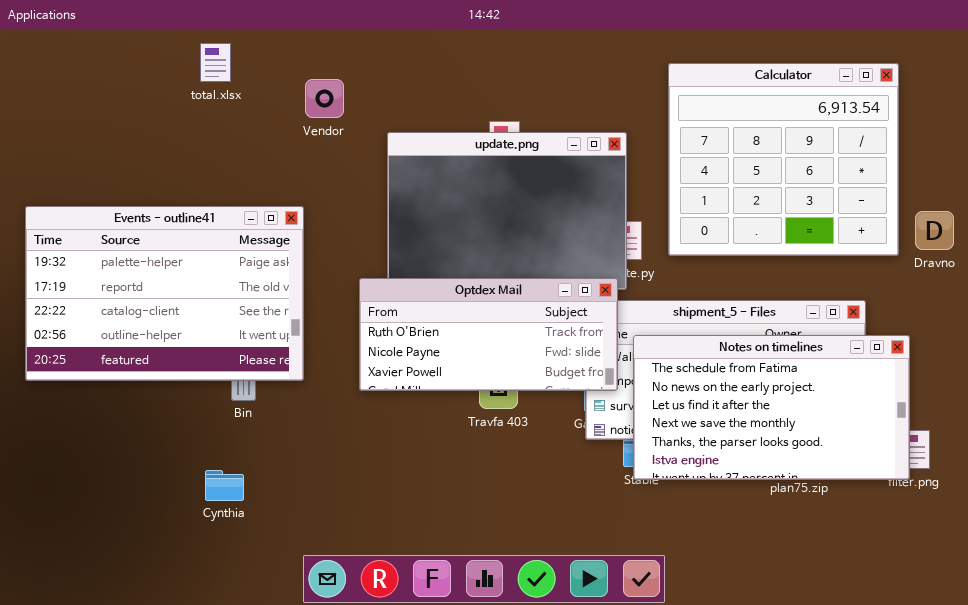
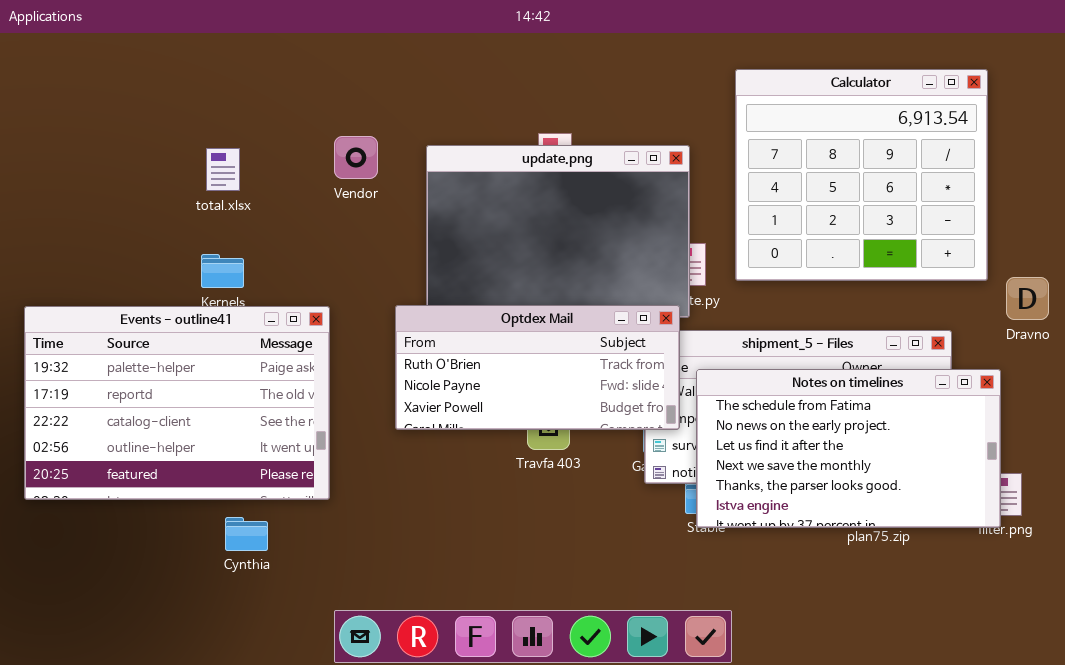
total.xlsx: [200,43,231,82] -> [206,148,240,191], moved
Vendor: [305,79,344,118] -> [334,136,378,179], moved
Events - outline41: [25,206,304,381] -> [24,306,330,500], moved
Dravno: [915,211,954,250] -> [1006,277,1049,320], moved

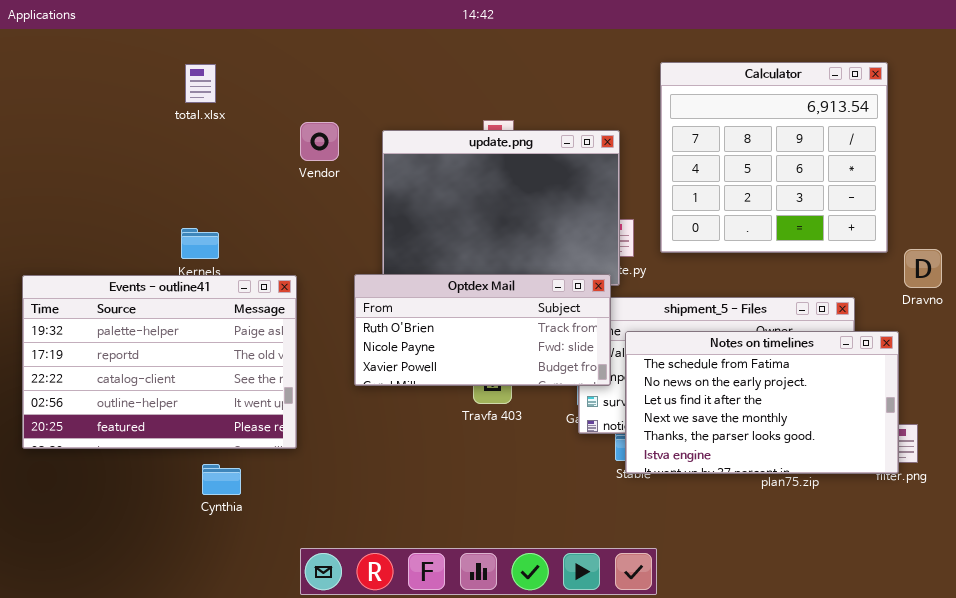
total.xlsx: [206,148,240,191] -> [185,64,216,103], moved

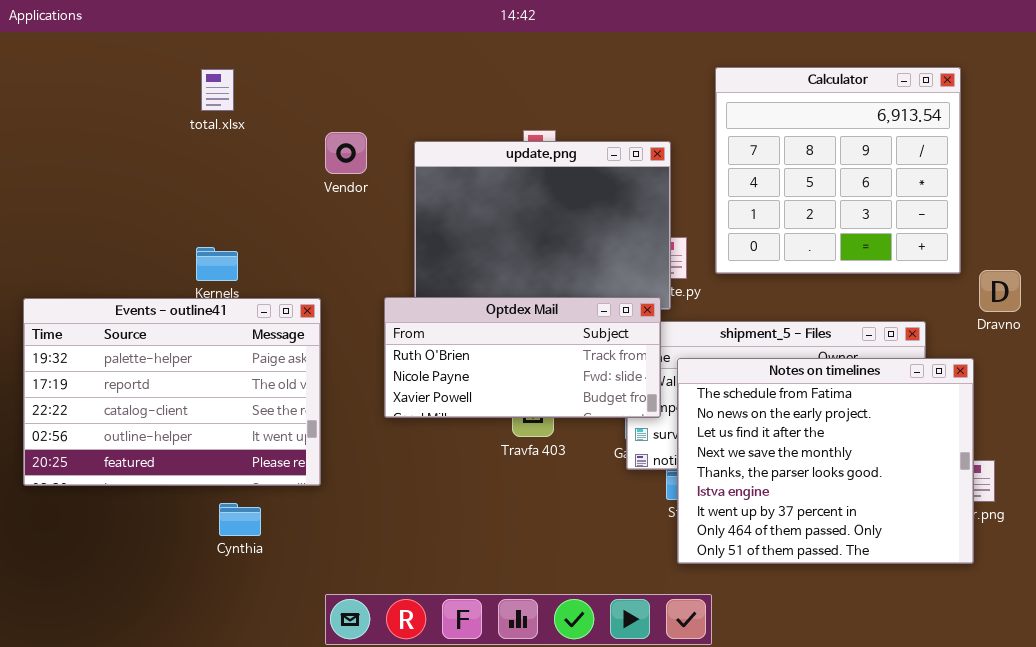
Notes on timelines: [625,331,899,474] -> [677,358,974,564], resized

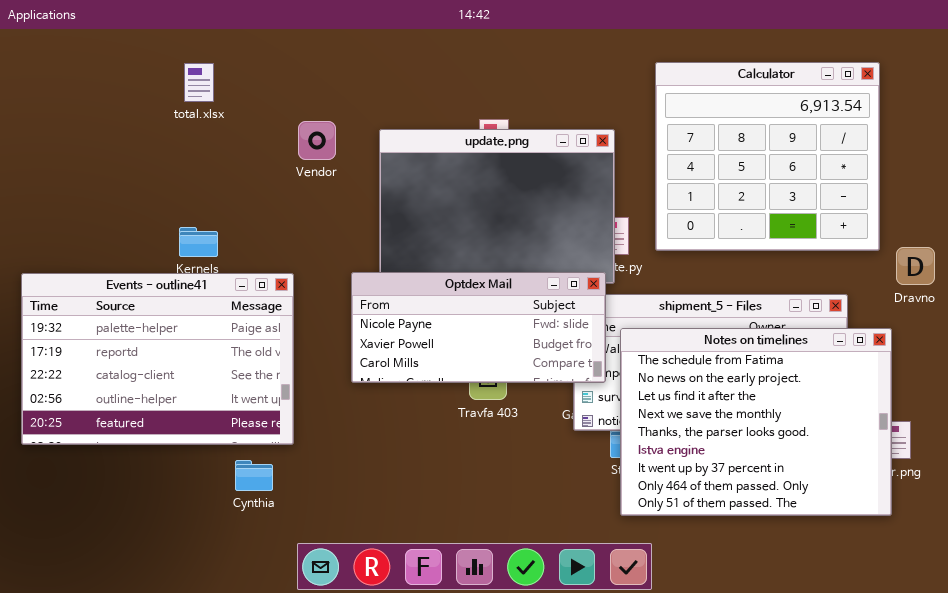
Optdex Mail: [384,297,661,418] -> [351,272,606,383], scrolled down 1 row
Cynthia: [219,503,261,536] -> [235,460,273,491], moved

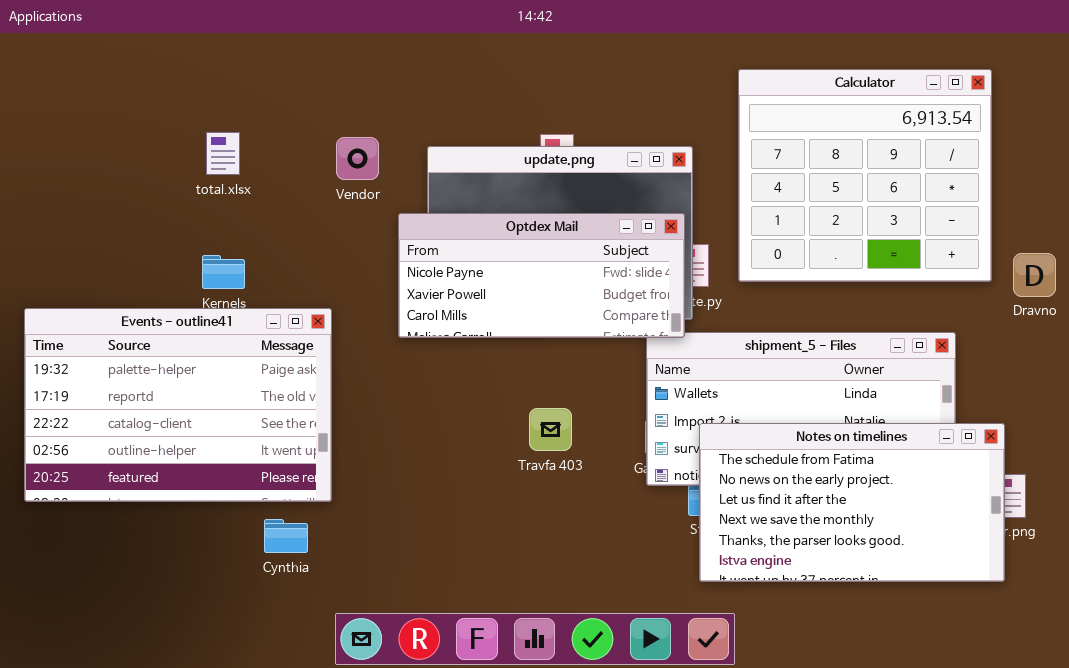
total.xlsx: [184,63,214,102] -> [206,132,240,175], moved
Dravno: [896,247,935,285] -> [1013,253,1056,297], moved
Optdex Mail: [351,272,606,383] -> [398,213,685,338], moved
Notes on timelines: [620,328,892,516] -> [699,423,1005,582], resized

